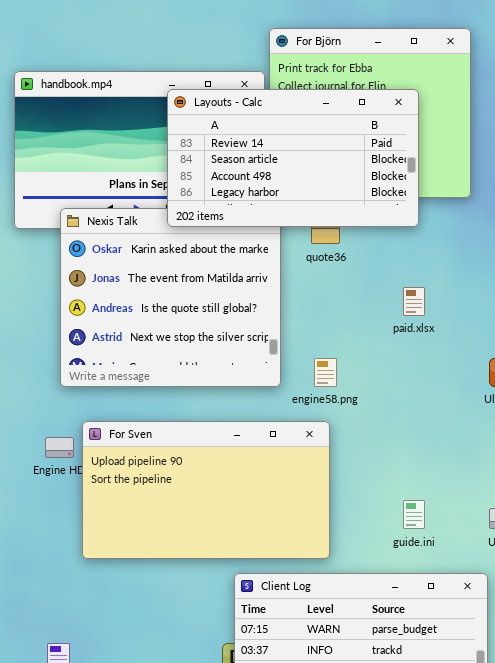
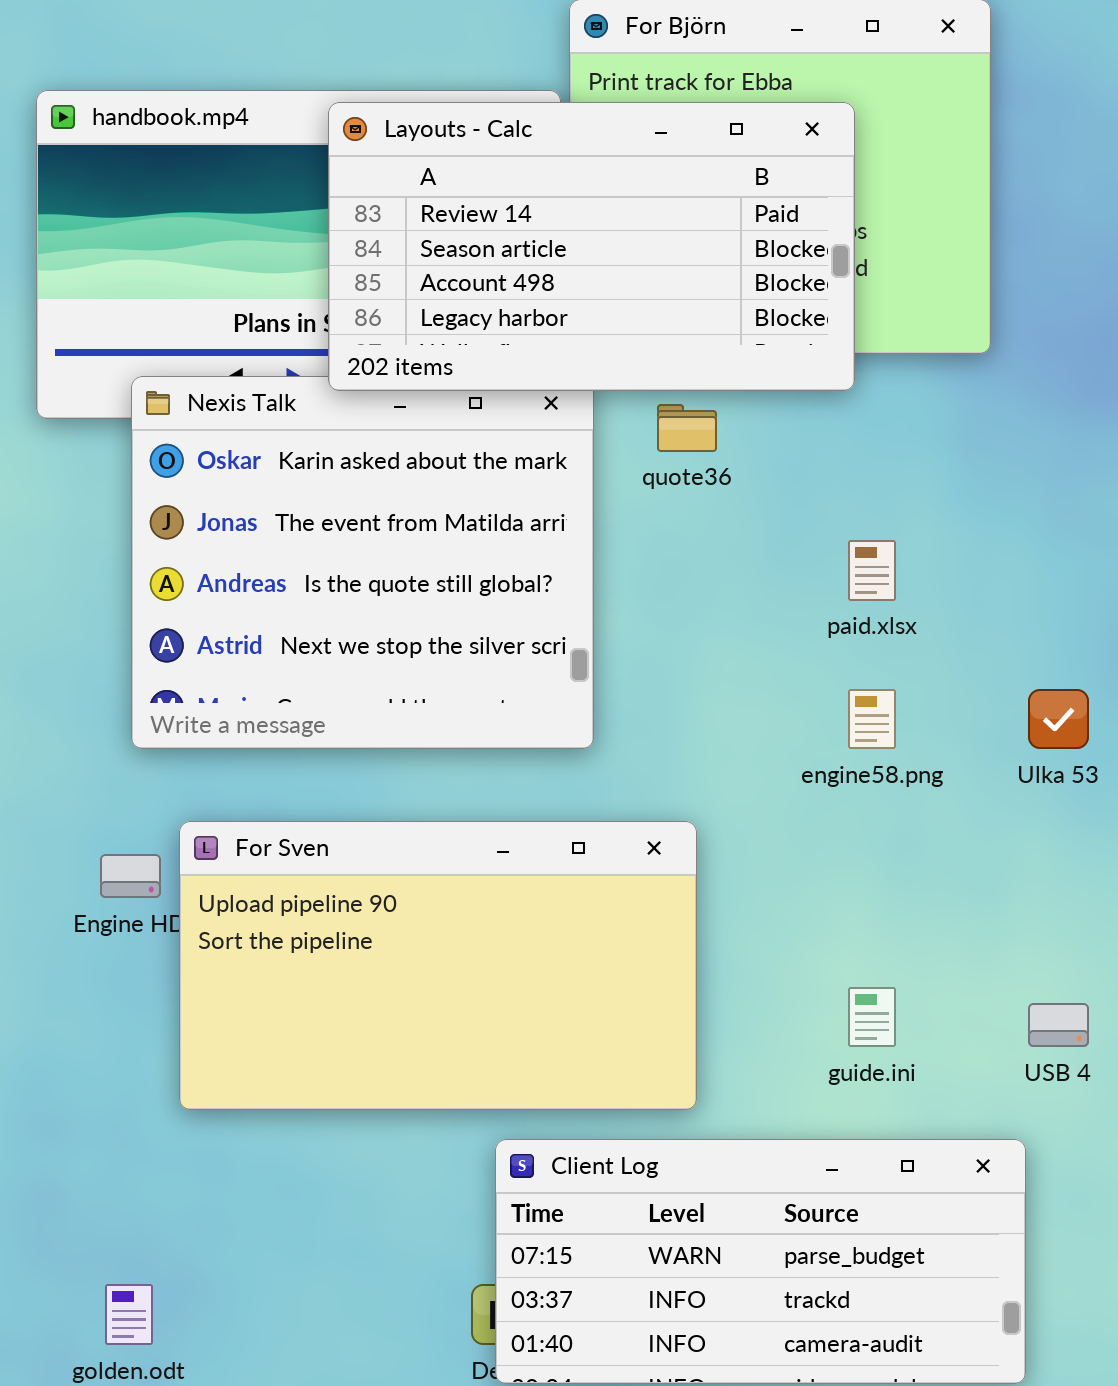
Layouts - Calc: [167,89,419,227] -> [328,102,855,391], moved
engine58.png: [314,358,337,387] -> [848,689,896,749], moved

